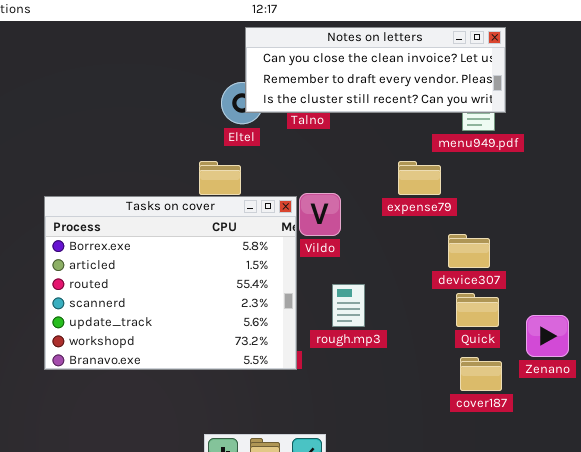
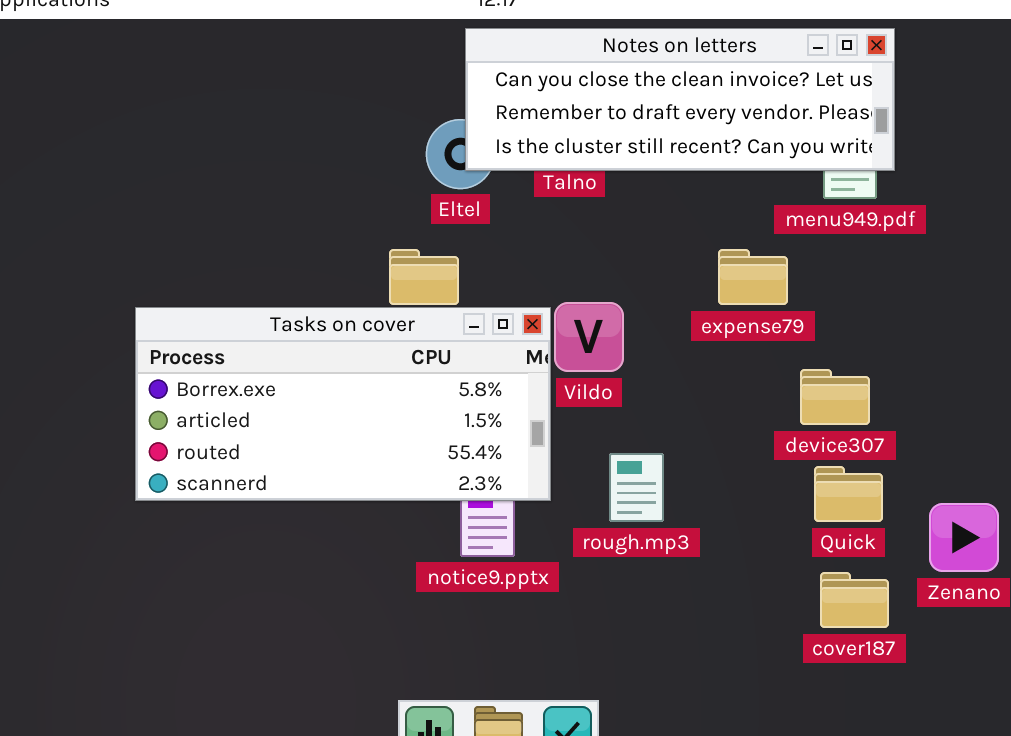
Tasks on cover: [44,196,297,370] -> [135,307,551,501], resized

